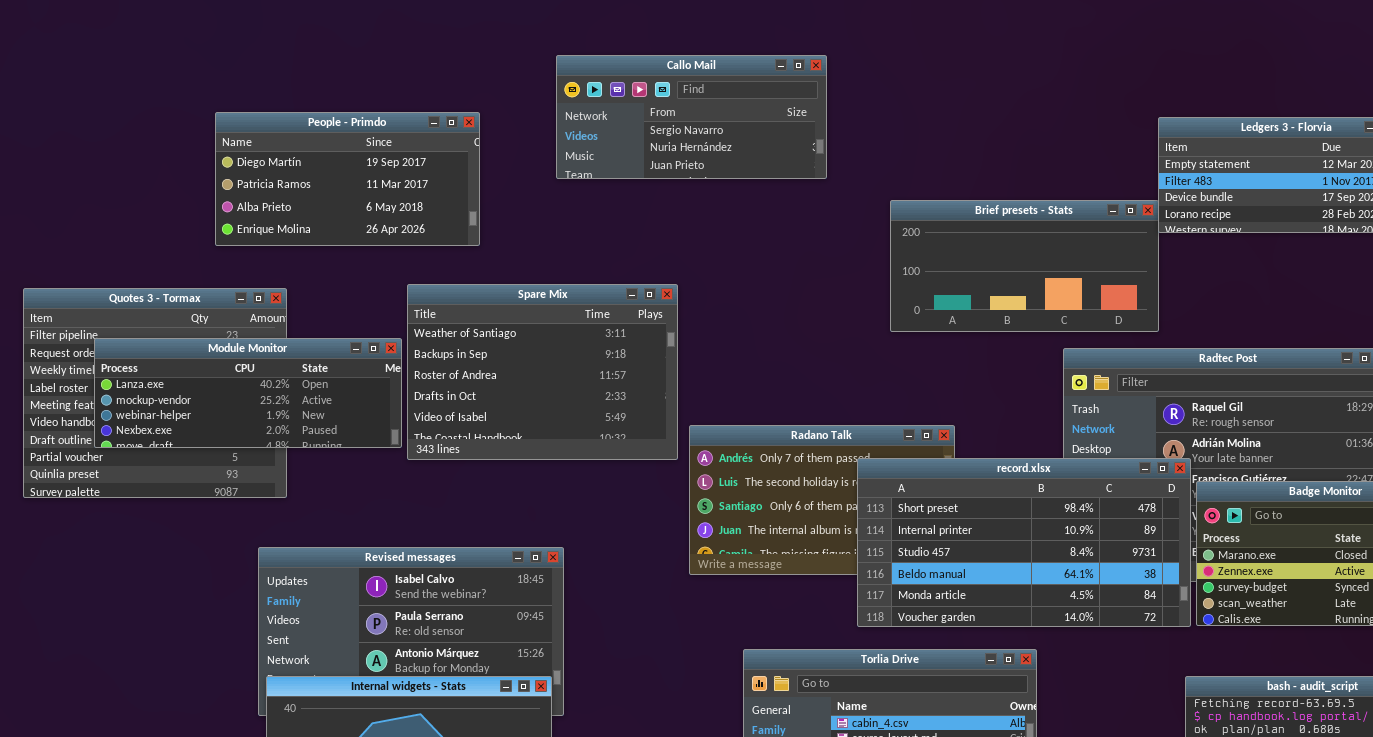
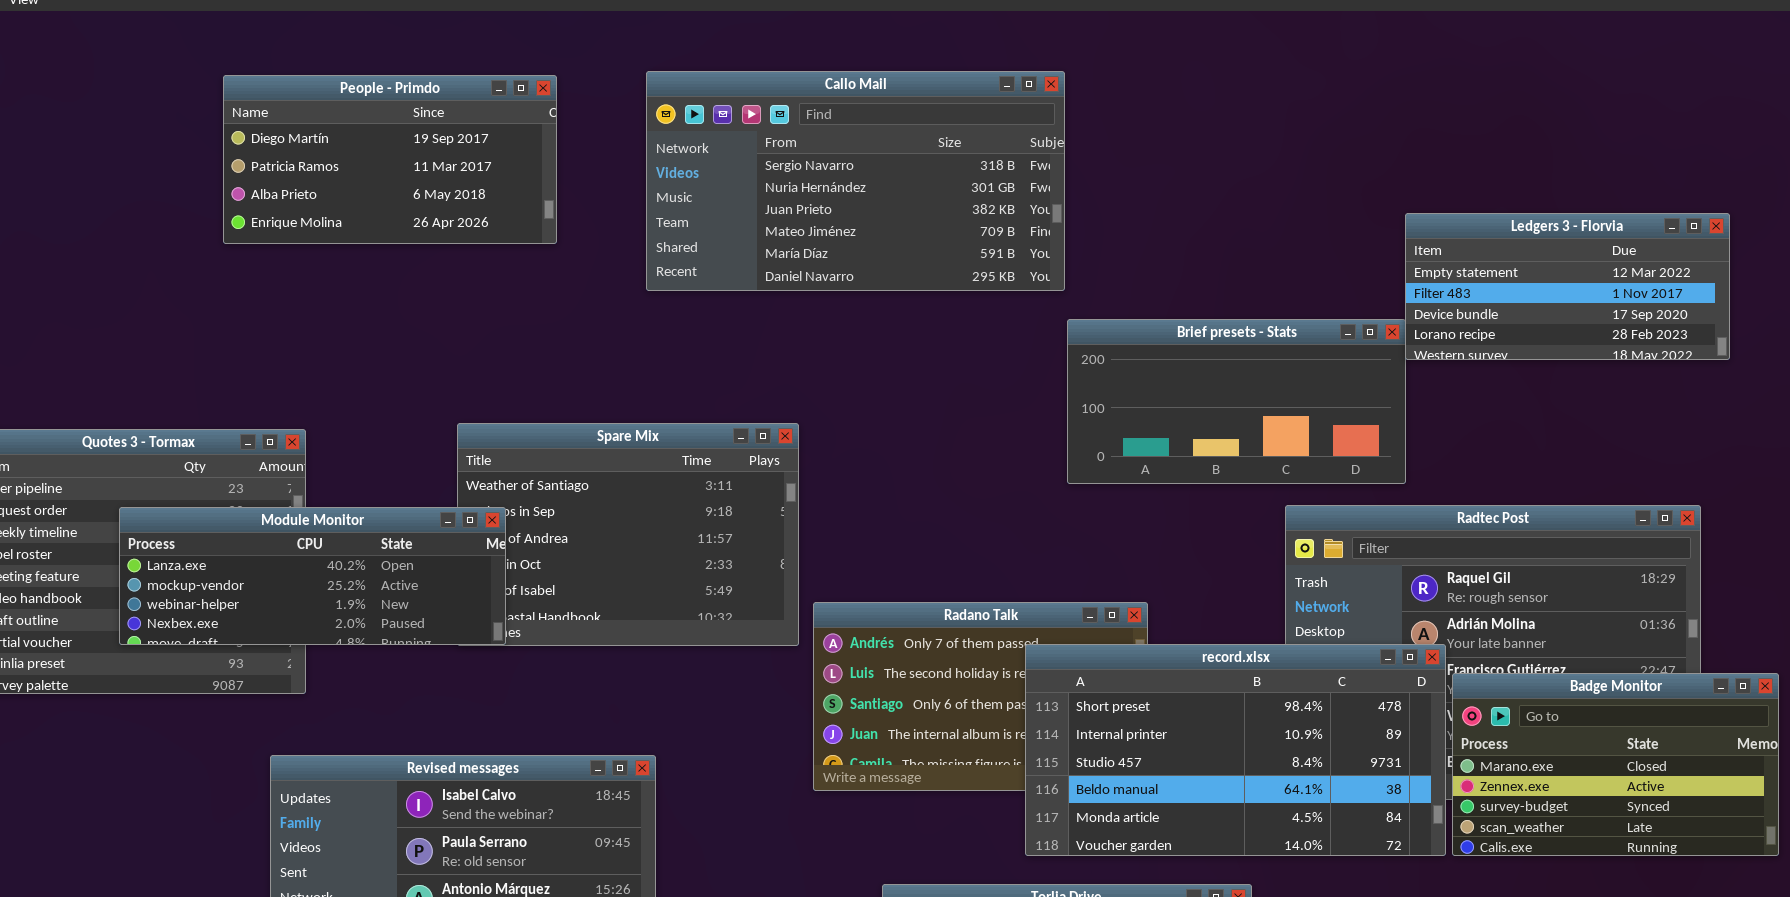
Callo Mail: [556,55,827,179] -> [646,71,1065,291], resized
People - Primdo: [215,112,480,246] -> [223,75,557,244], moved
Module Monitor: [94,338,402,448] -> [119,507,506,645], moved

